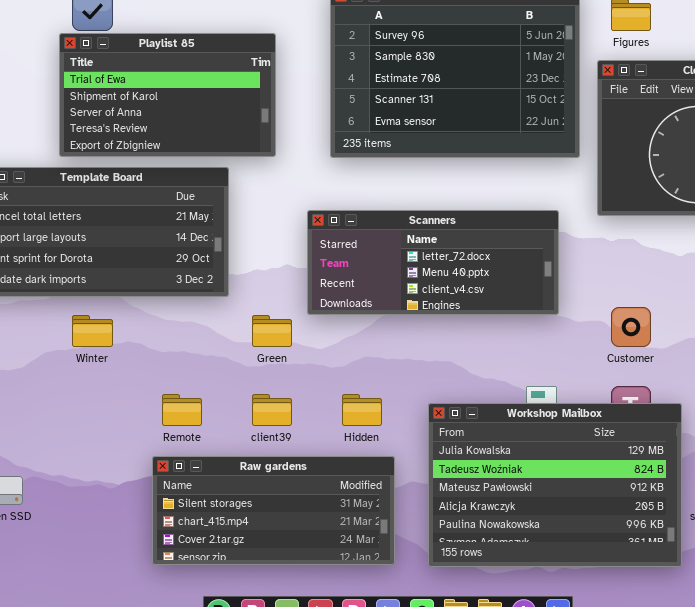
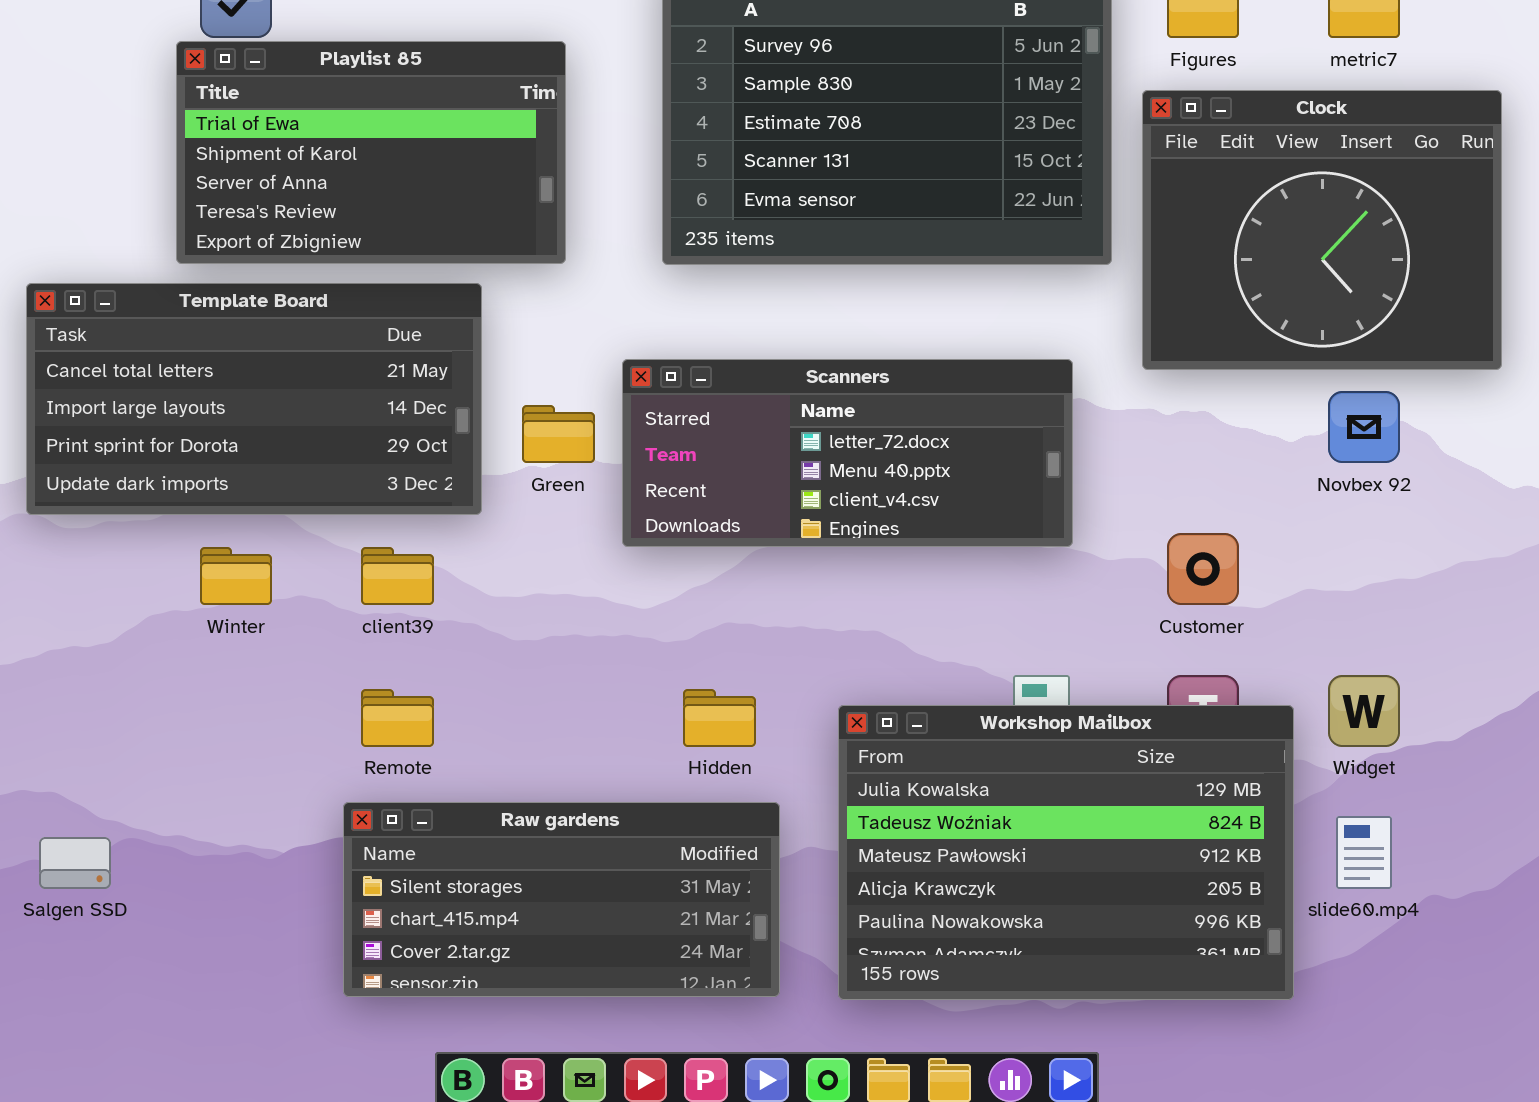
Green: [252,315,292,347] -> [522,405,595,463], moved
client39: [252,394,292,426] -> [361,547,434,605], moved

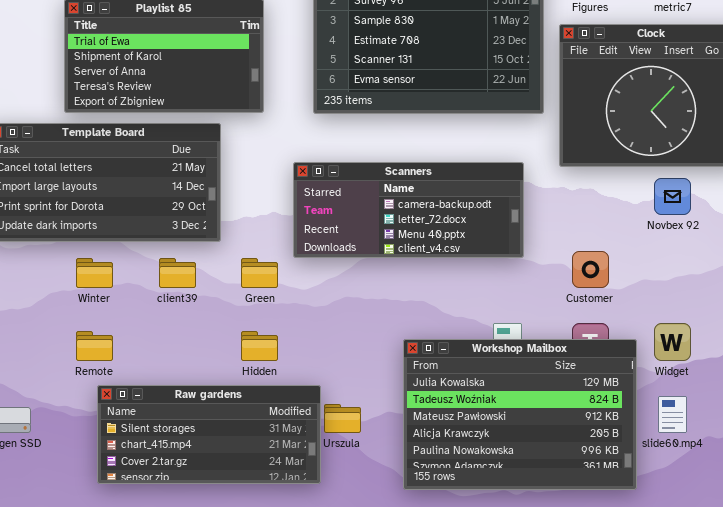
Scanners: [622,359,1073,547] -> [293,162,524,258], scrolled up 1 row
Green: [522,405,595,463] -> [241,258,278,288], moved
Remote: [361,689,434,747] -> [76,331,113,361], moved
Hidden: [683,689,756,747] -> [241,331,278,361], moved
Raw gardens: [343,802,780,997] -> [97,385,321,484], moved

